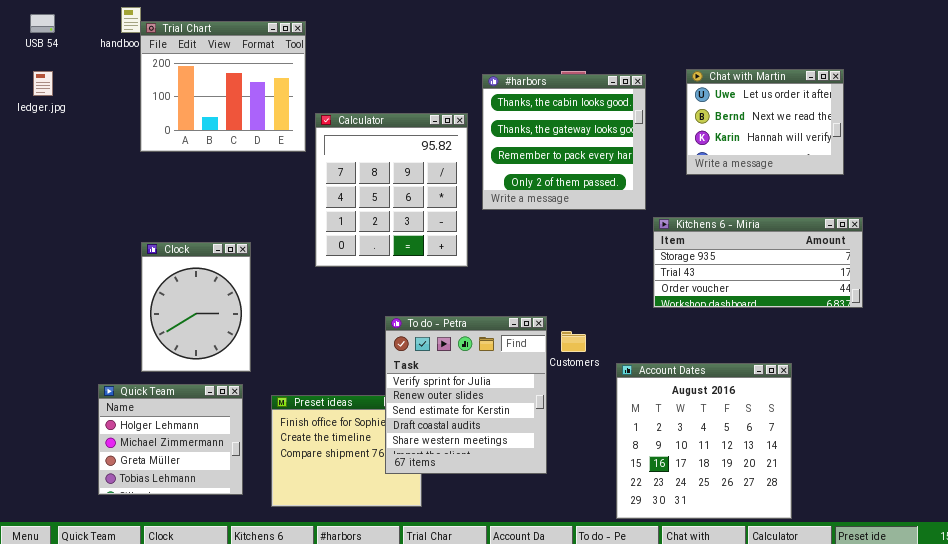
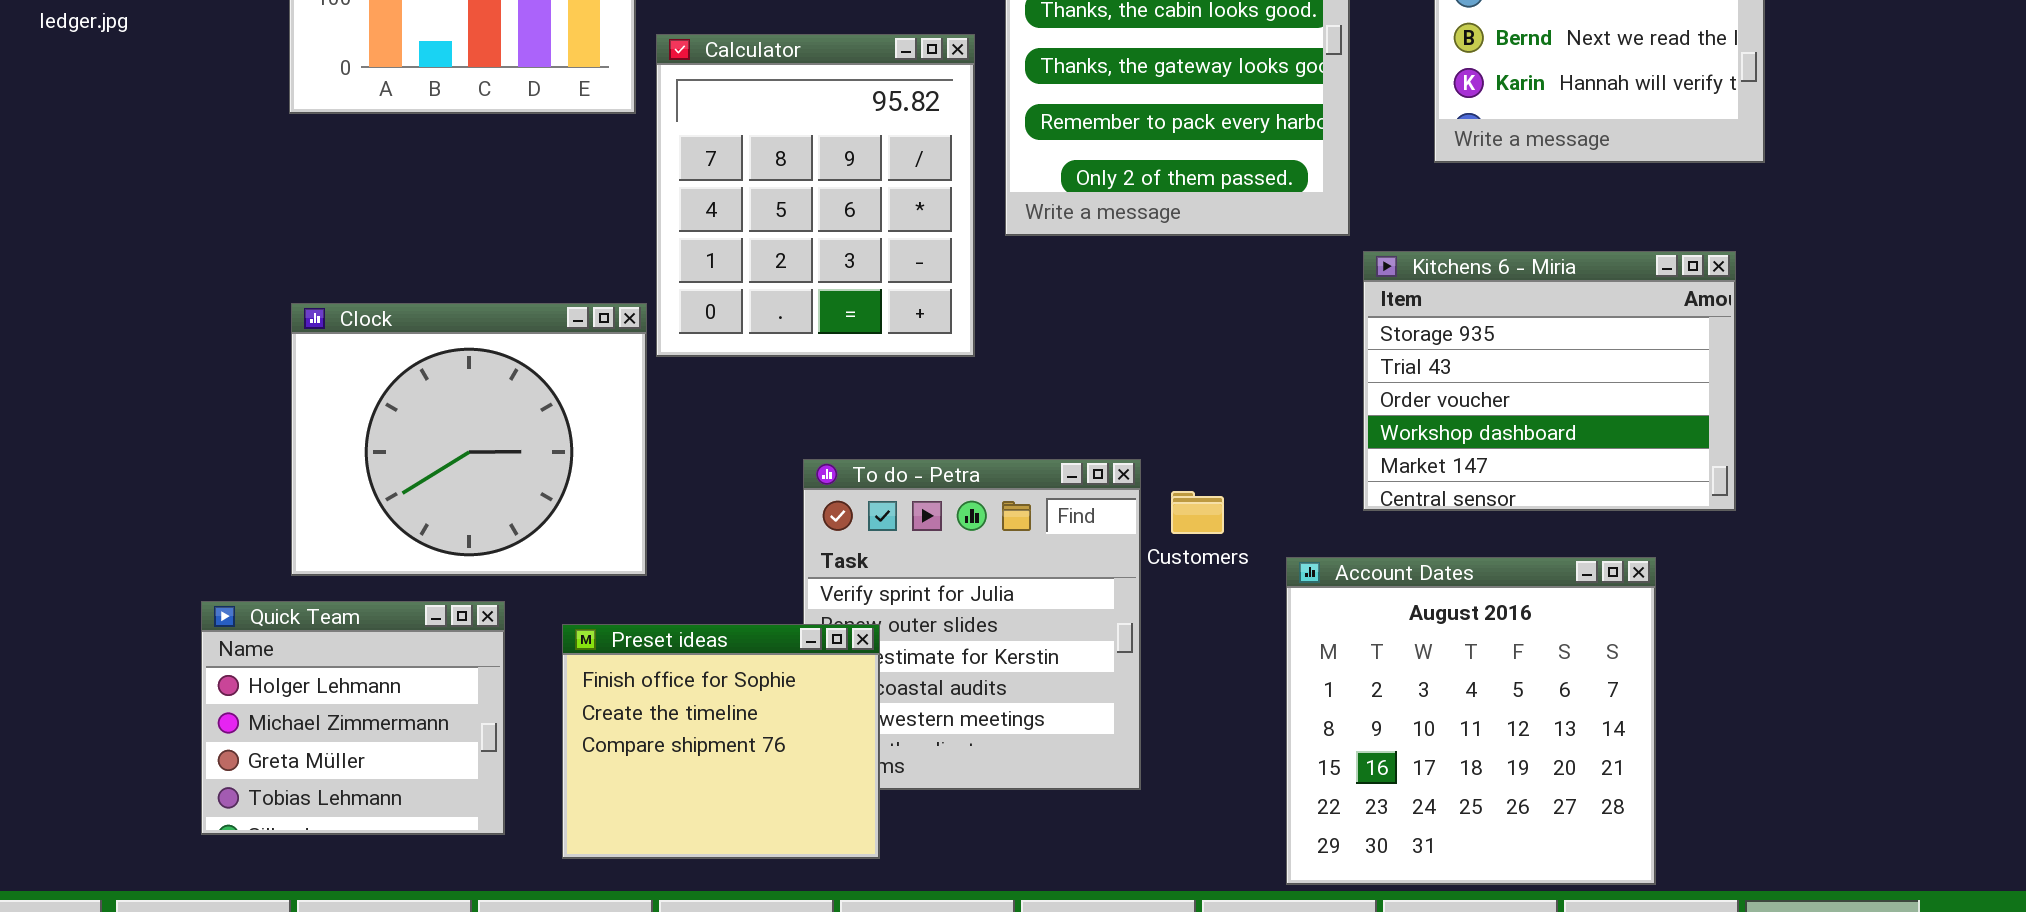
Kitchens 6 - Miria: [653,217,863,308] -> [1363,251,1736,511], resized
Clock: [141,242,251,372] -> [291,303,647,576], resized
Preset ideas: [271,395,422,507] -> [562,624,880,859], raised

